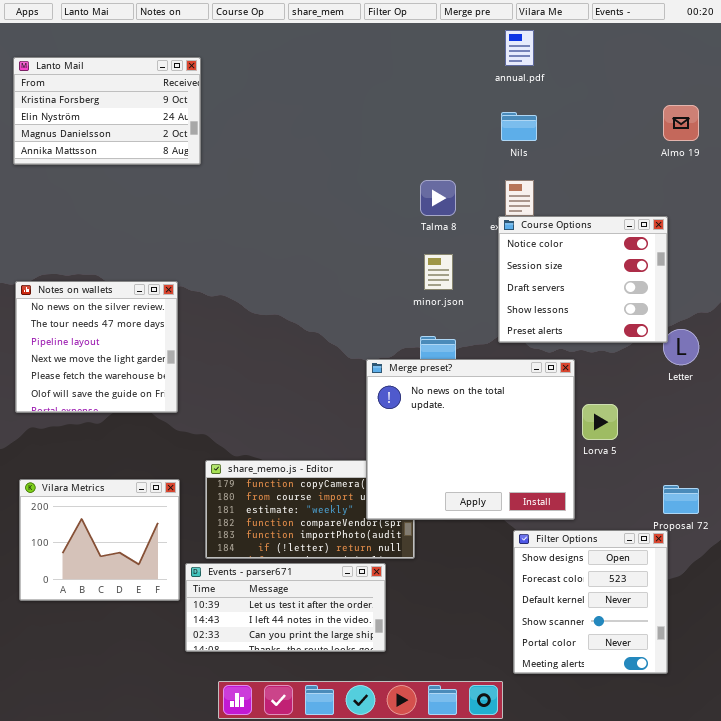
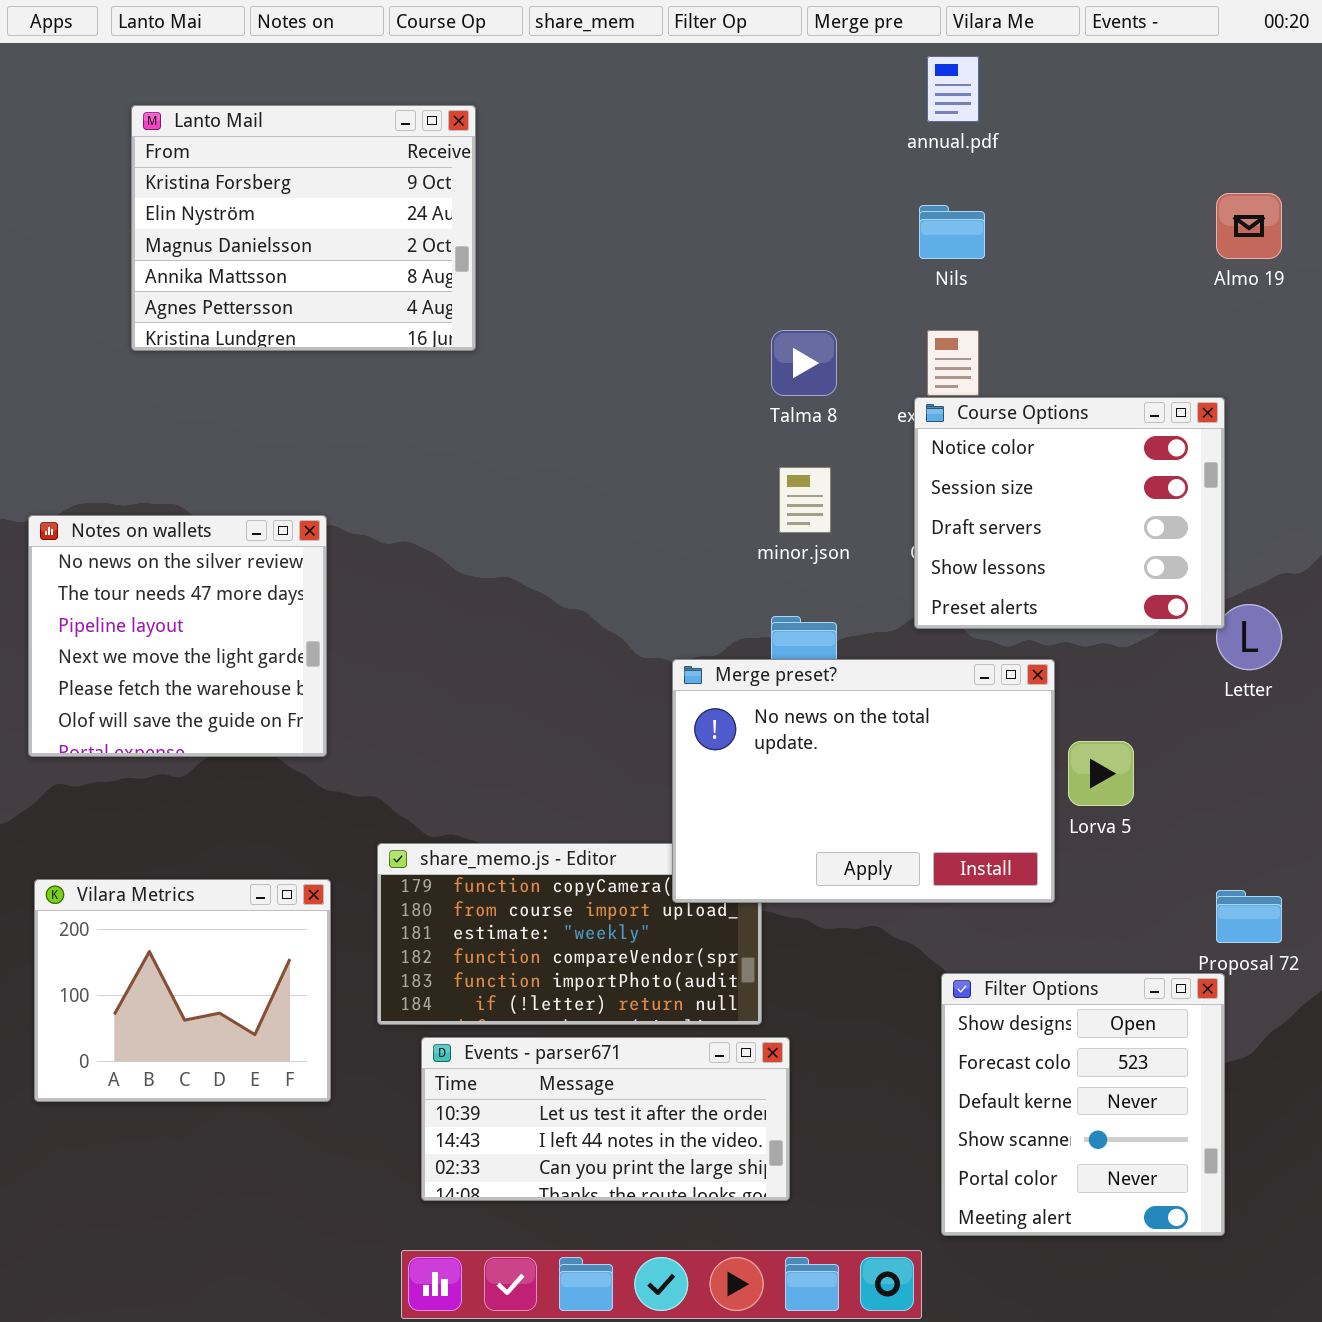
Lanto Mail: [13,57,201,165] -> [131,105,476,351], moved, resized
Merge preset?: [366,359,575,520] -> [672,659,1055,903], resized
Events - parser671: [185,563,386,652] -> [421,1037,790,1201], moved

